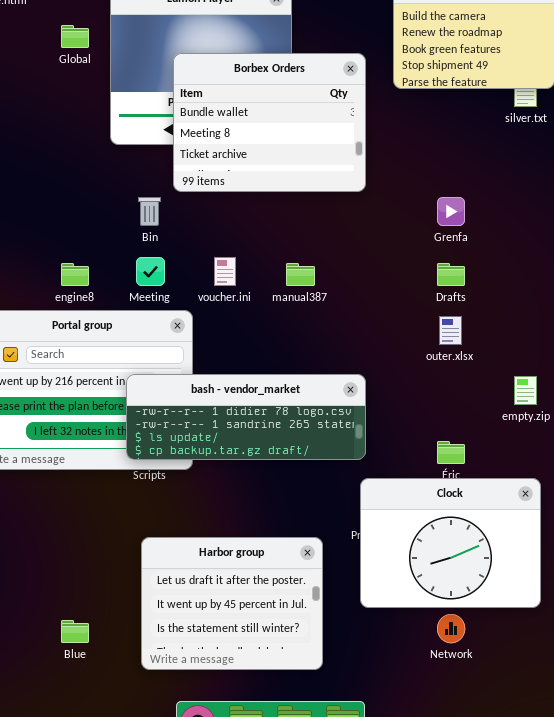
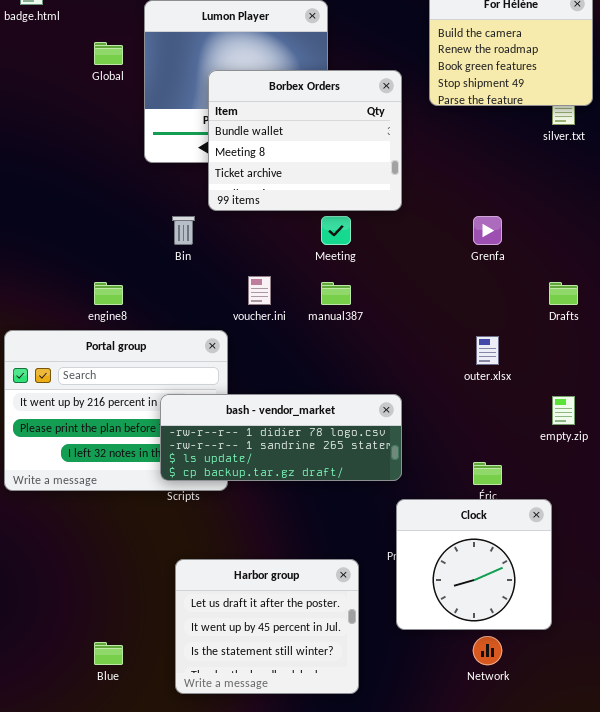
Meeting: [136,257,165,286] -> [321,216,351,245], moved
Drafts: [437,263,465,286] -> [549,282,578,305], moved
Clock: [360,478,541,608] -> [396,499,552,630], resized

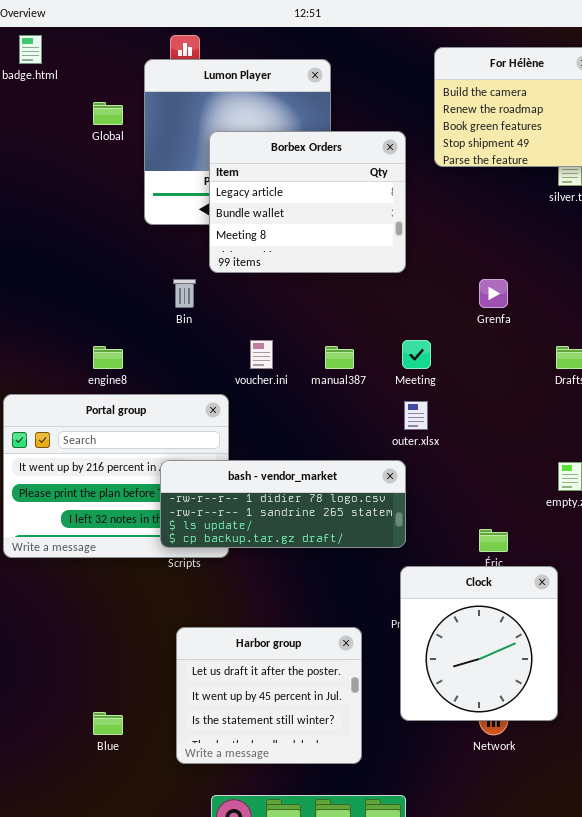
Borbex Orders: [208,70,402,211] -> [209,131,406,273], scrolled up 1 row
Meeting: [321,216,351,245] -> [402,340,431,369], moved
outer.xlsx: [476,336,499,365] -> [404,401,428,430], moved
Clock: [396,499,552,630] -> [400,566,558,721], resized

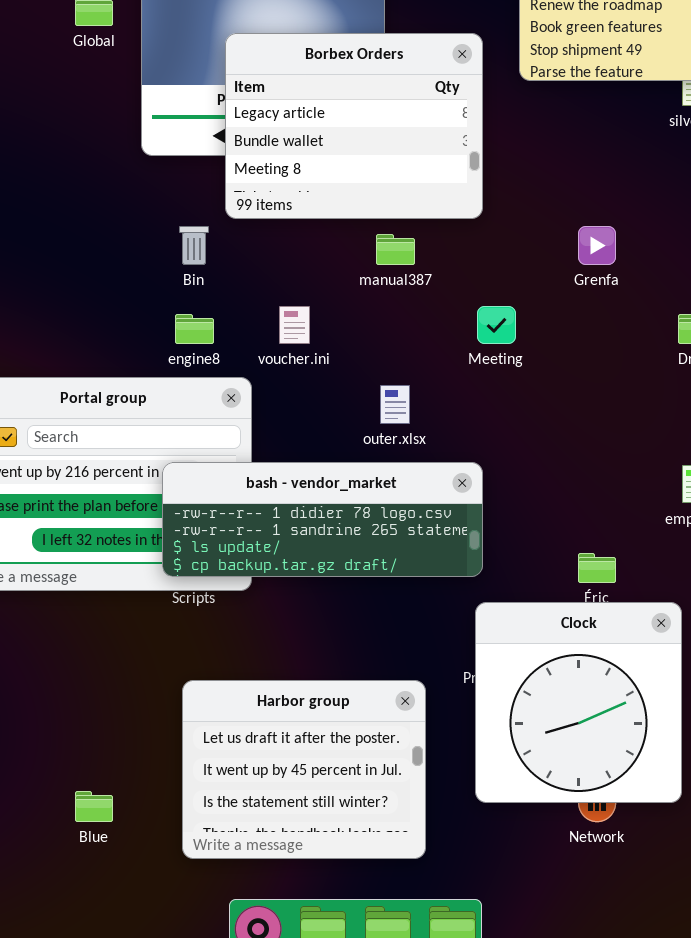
engine8: [93,346,123,369] -> [175,314,214,344], moved
manual387: [325,346,354,369] -> [376,234,415,265], moved
outer.xlsx: [404,401,428,430] -> [380,385,410,424], moved

